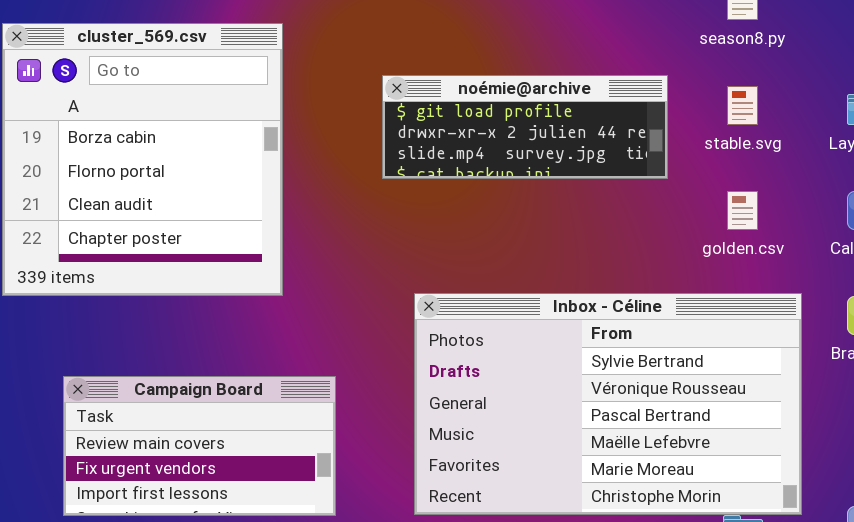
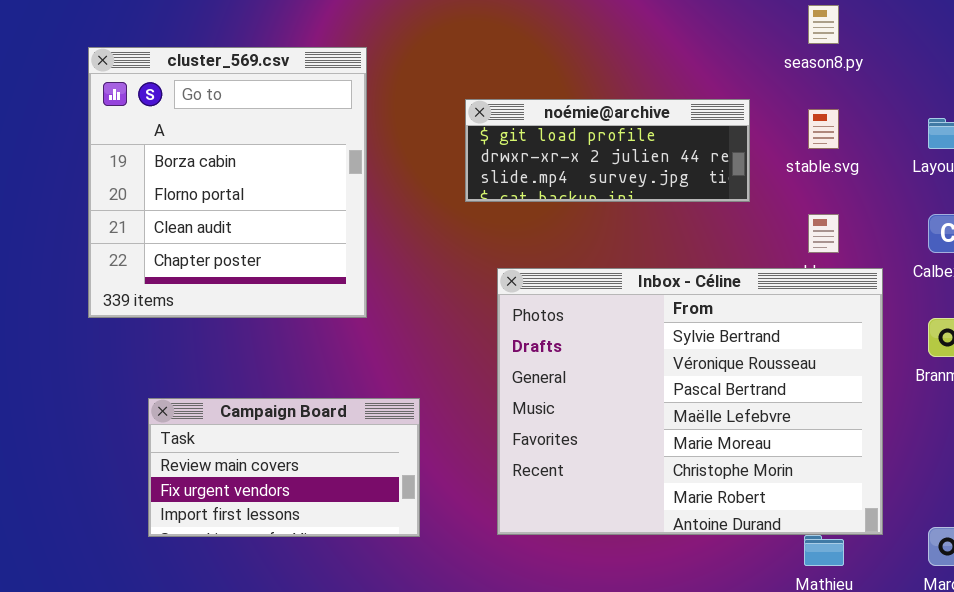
Inbox - Céline: [414,293,802,515] -> [497,268,883,535], resized

